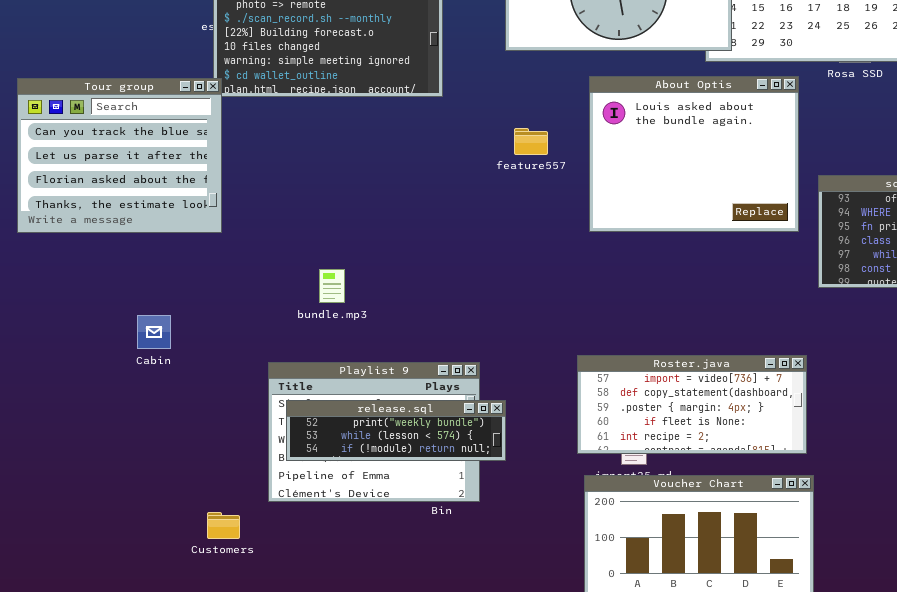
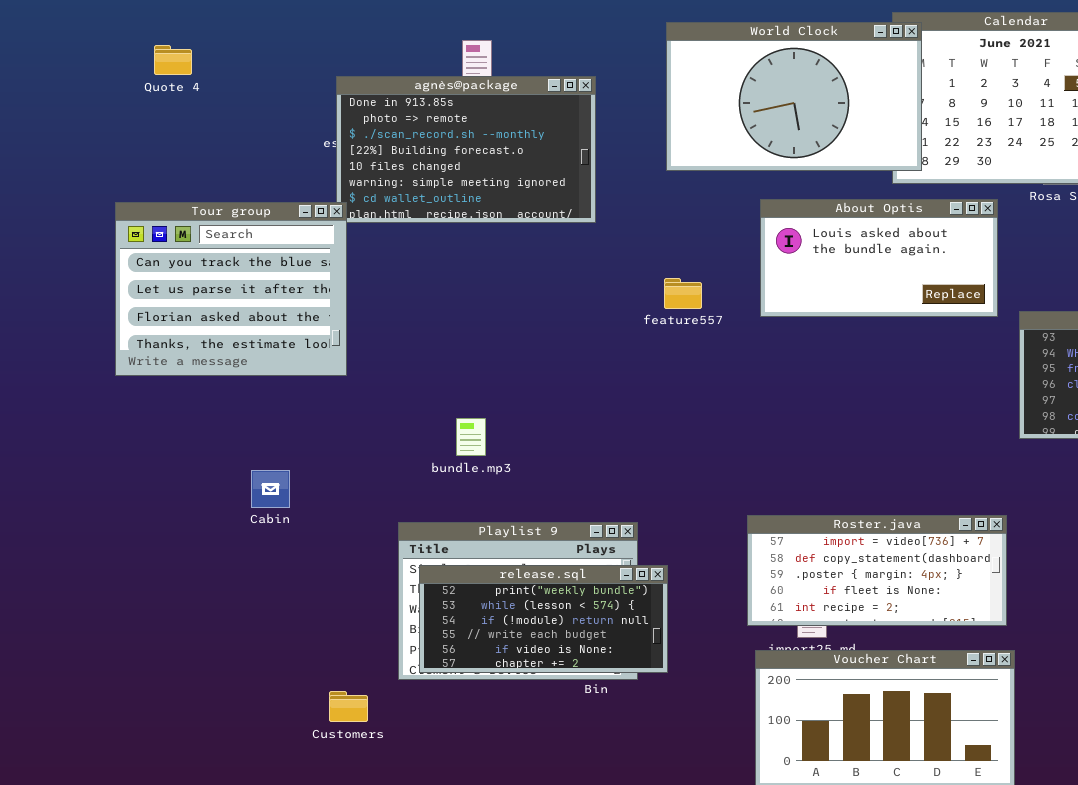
About Optis: [589,76,799,232] -> [760,199,998,317], resized
feature557: [514,128,548,155] -> [664,278,702,309], moved
release.sql: [286,400,506,461] -> [419,565,668,673], resized

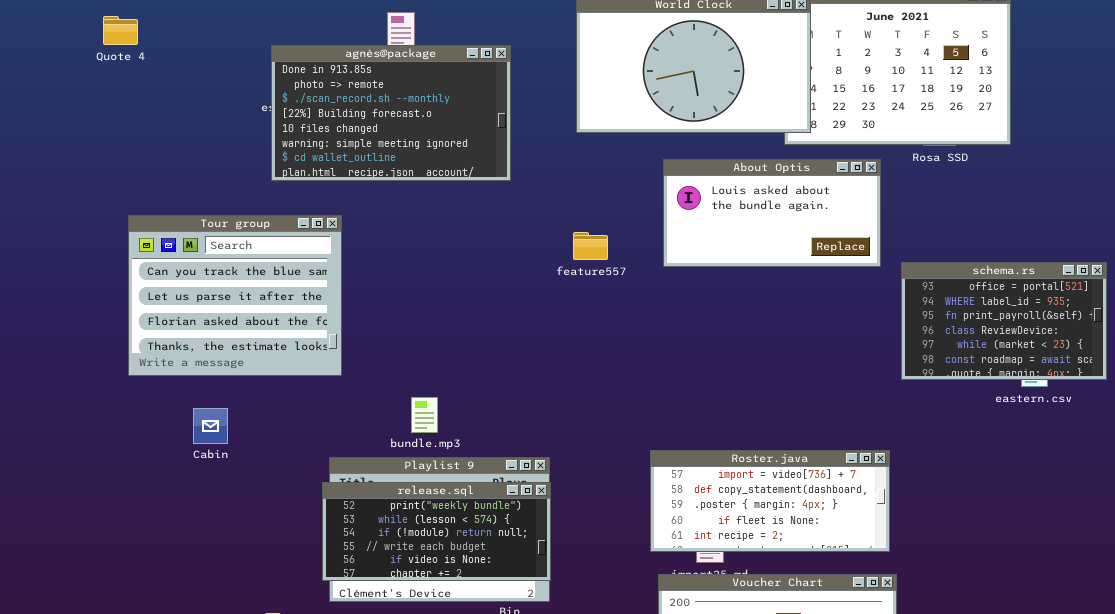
Tour group: [115,202,347,376] -> [128,215,342,376], moved
bundle.mp3: [456,418,486,456] -> [411,397,438,433], moved
release.sql: [419,565,668,673] -> [322,482,551,581], moved

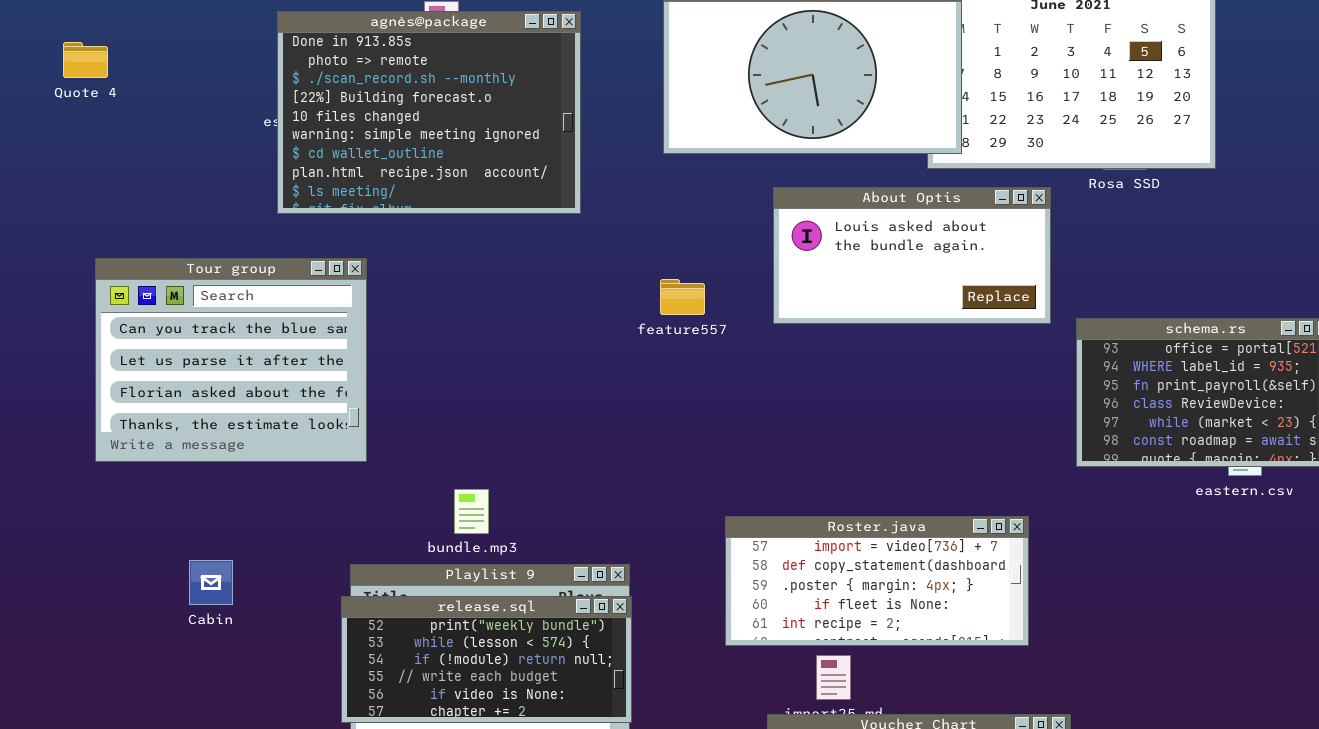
Quote 4: [103,16,138,45] -> [63,42,108,78], moved
agnès@package: [271,45,511,181] -> [277,11,581,214], resized
Cabin: [193,408,228,444] -> [189,560,233,605], moved
Roster.java: [650,450,890,552] -> [725,516,1029,646], moved

